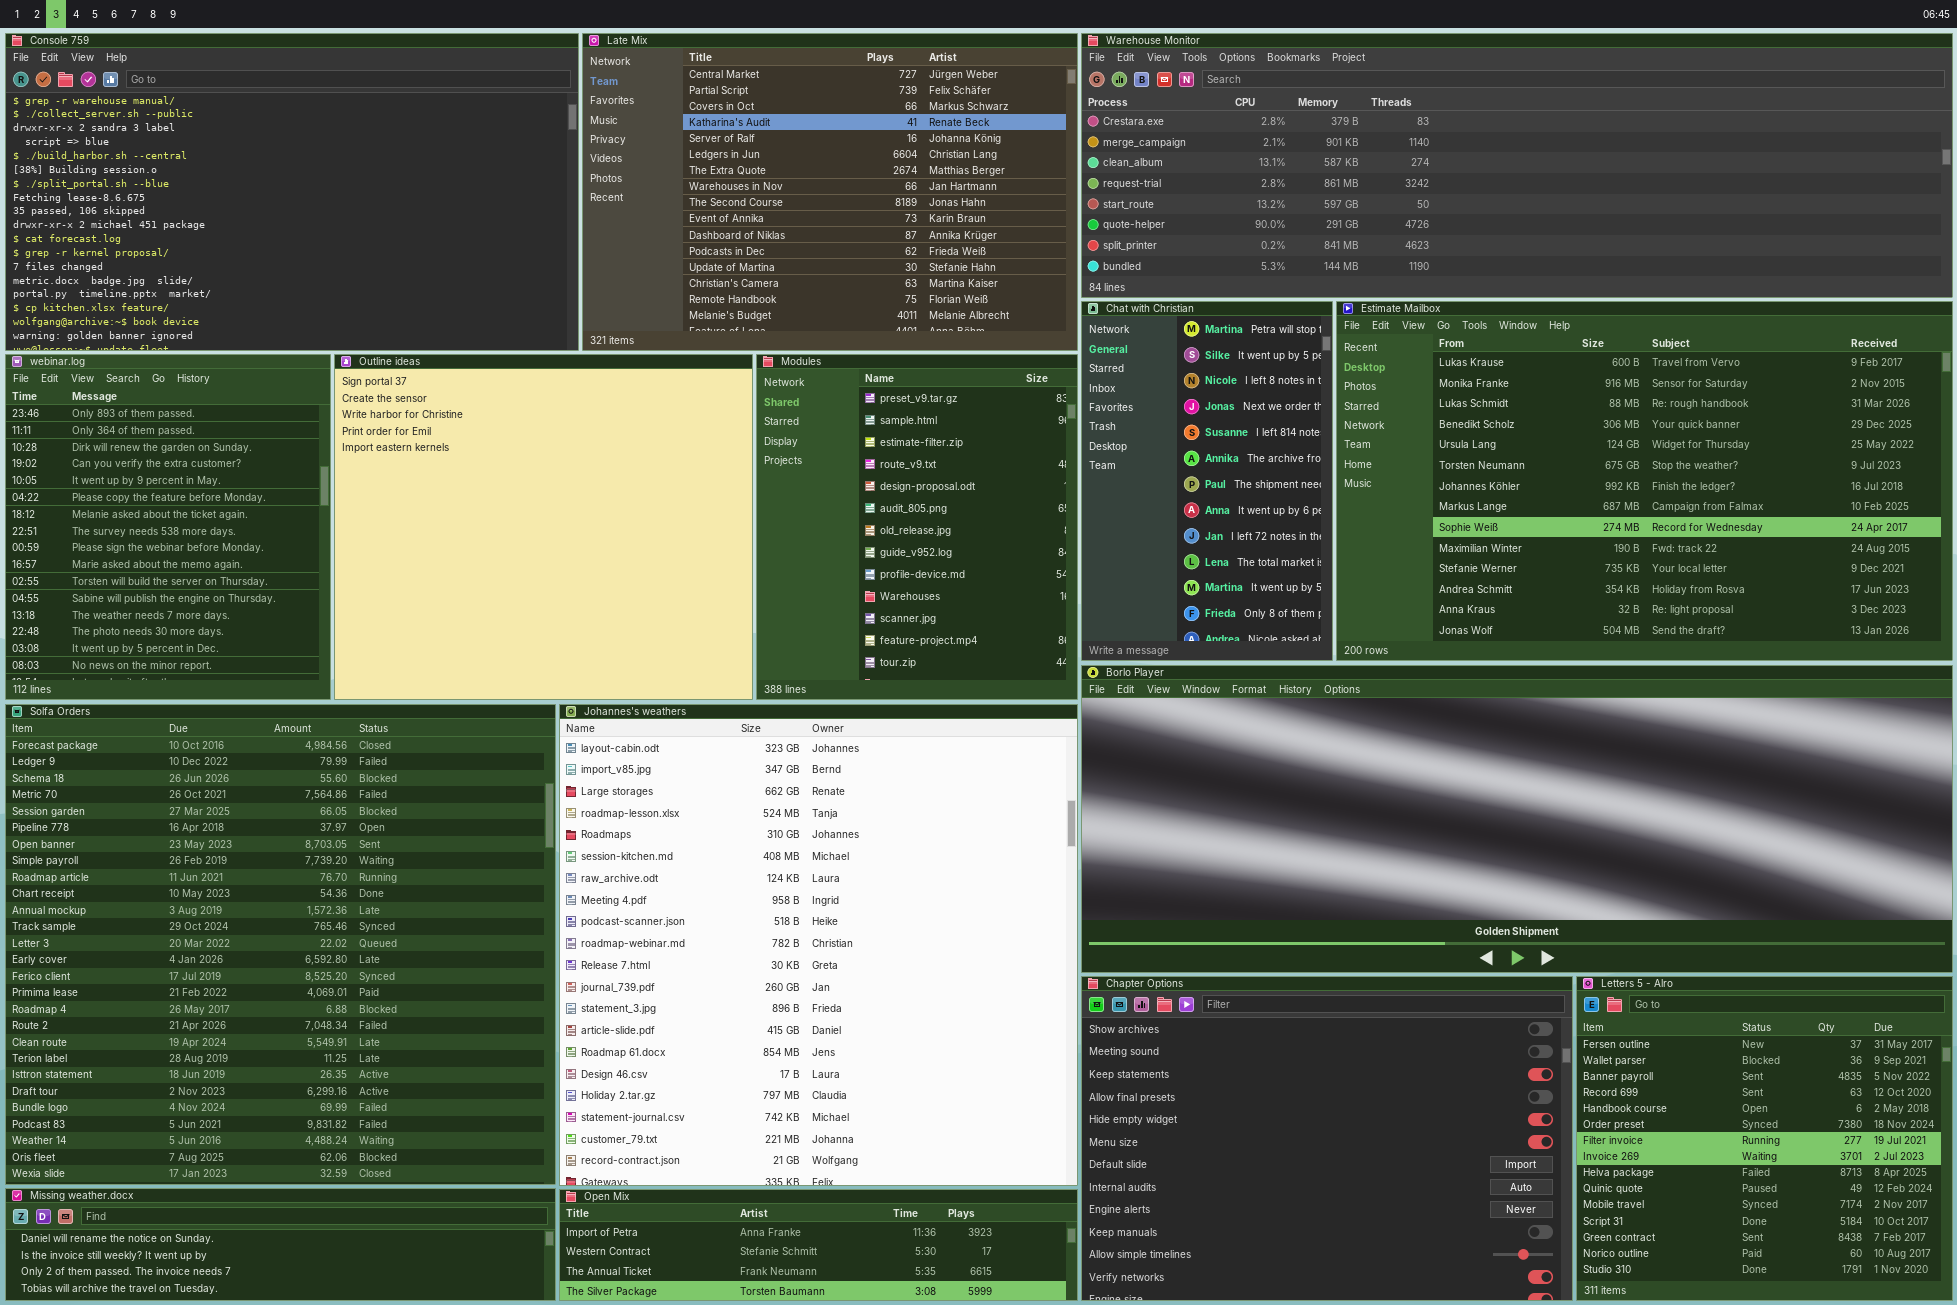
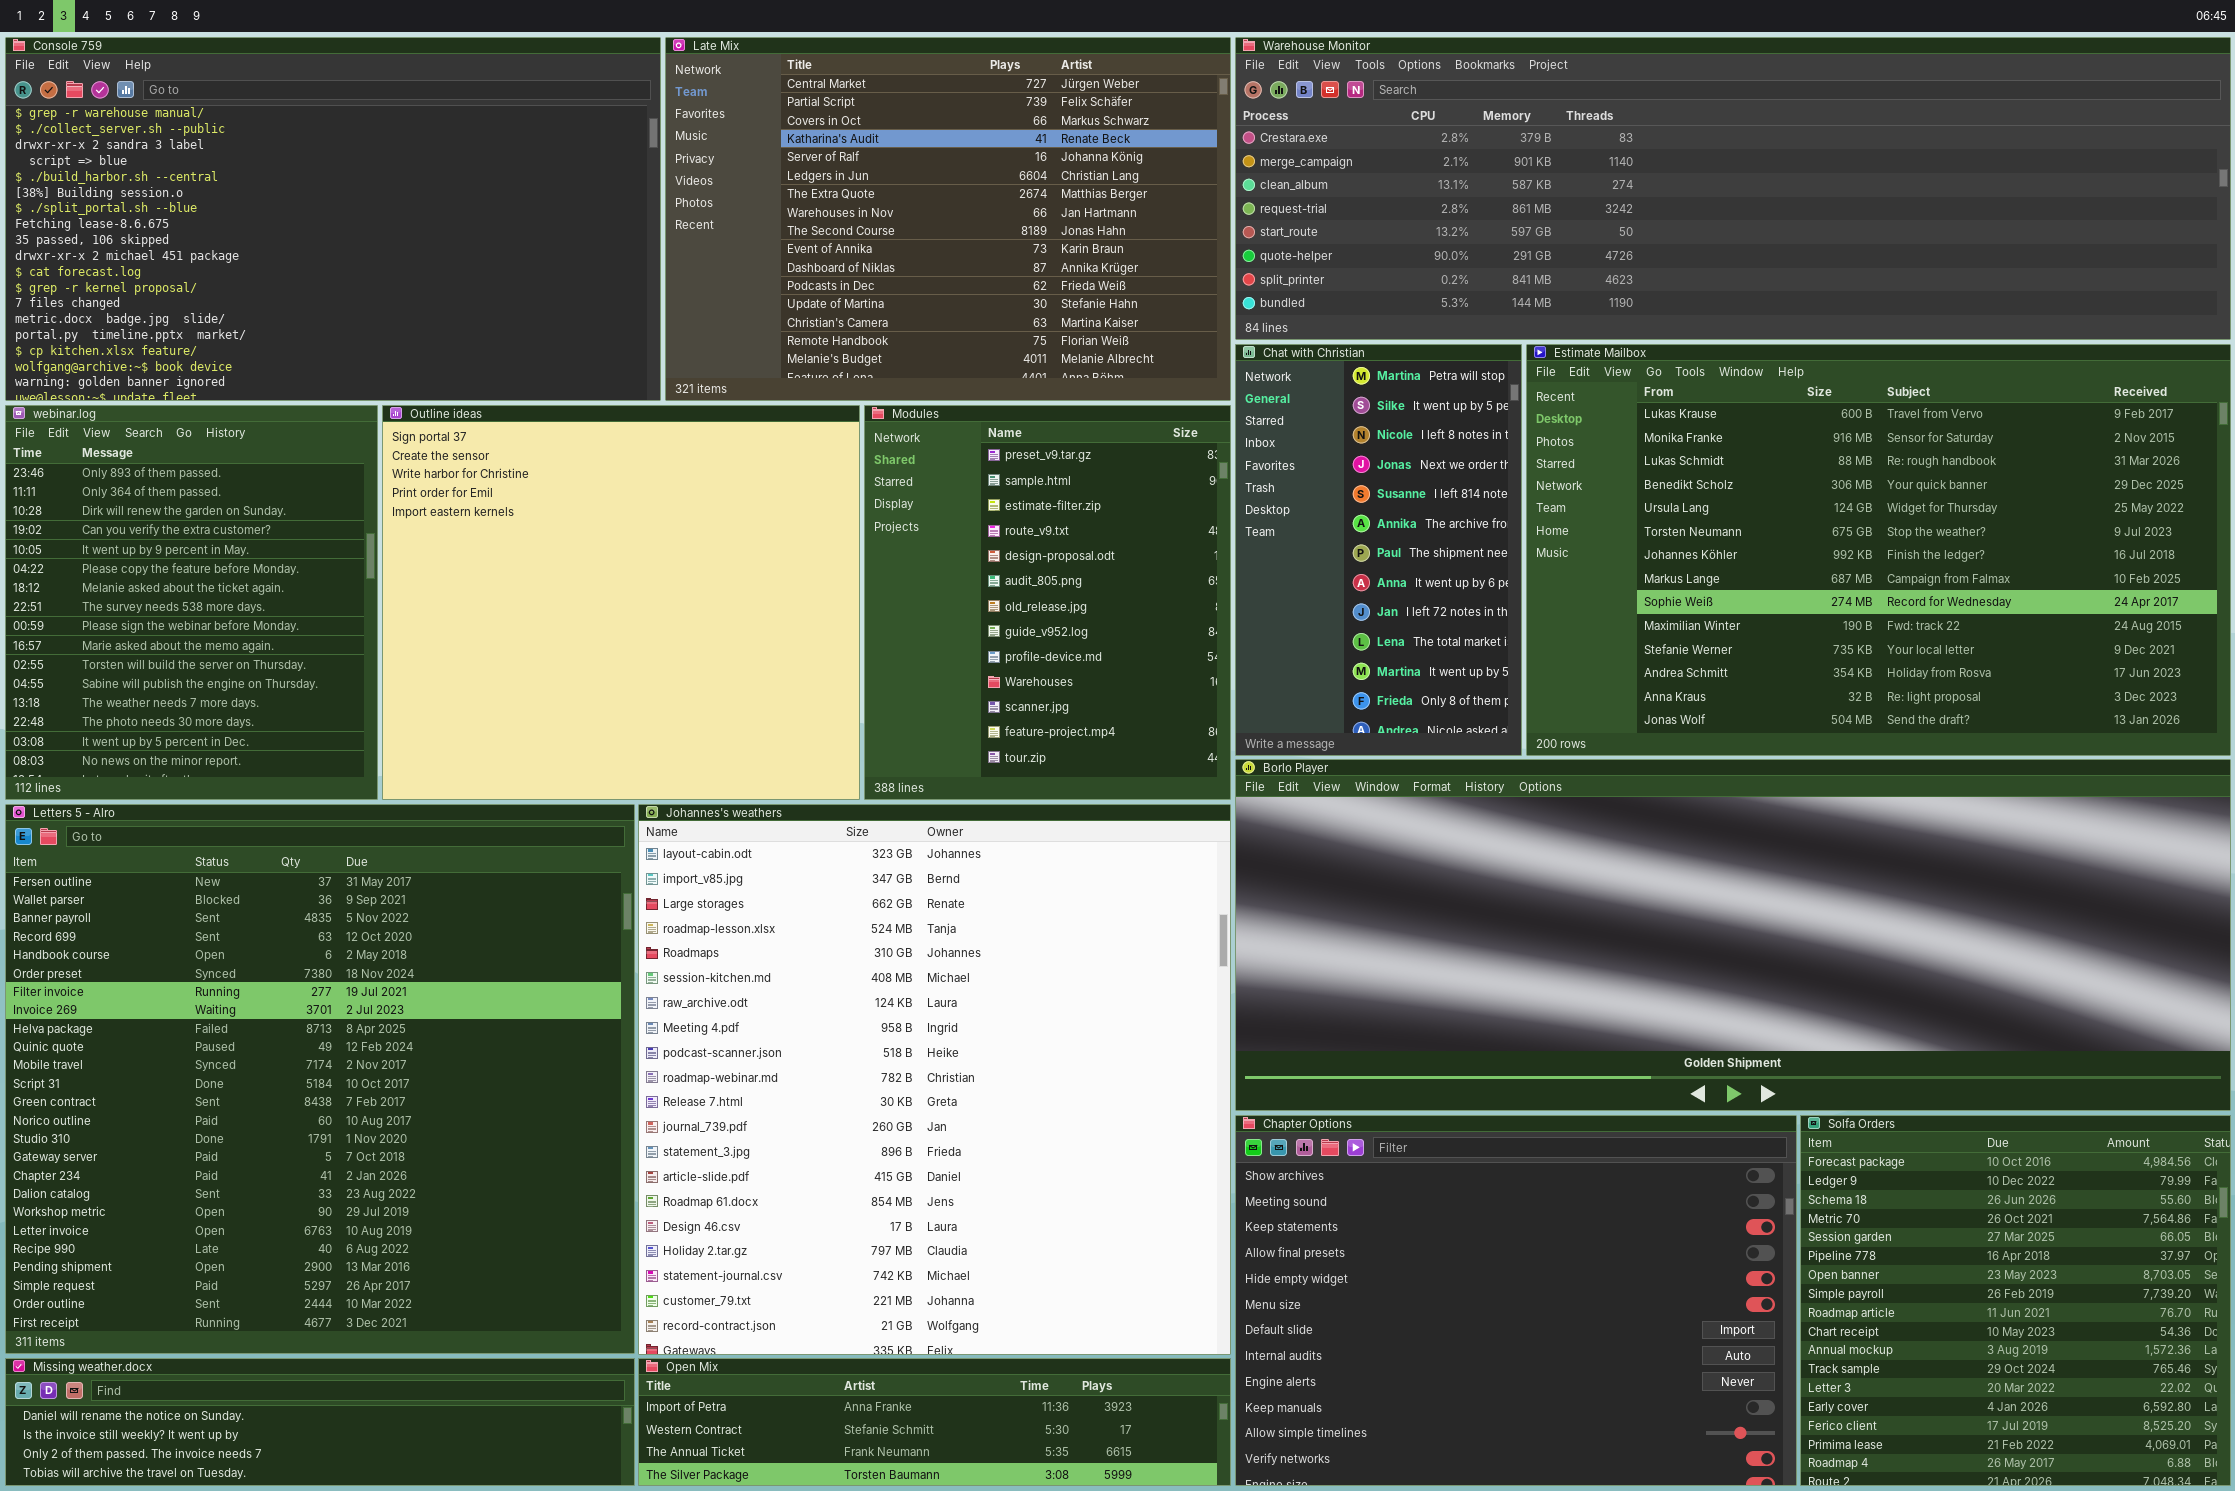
Solfa Orders: [5,704,556,1185] -> [1800,1115,2231,1486], moved, resized
Letters 5 - Alro: [1576,976,1953,1301] -> [5,804,635,1354], moved, resized

